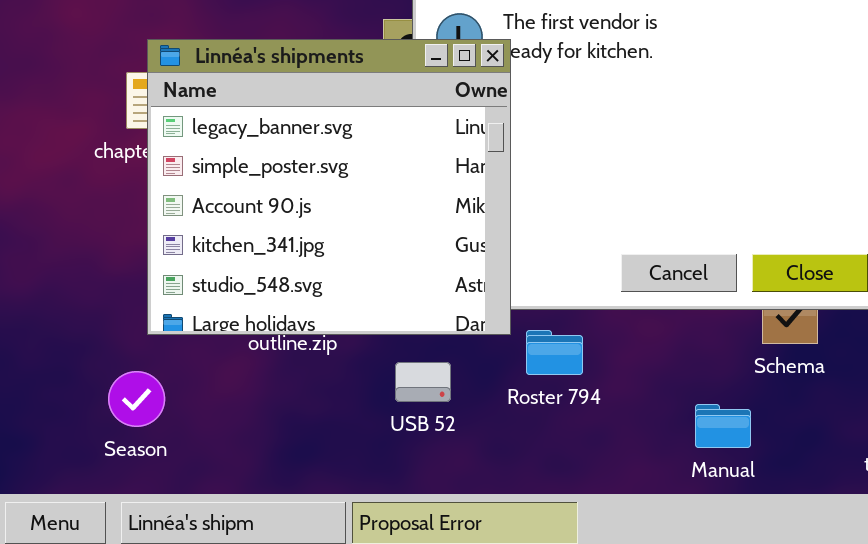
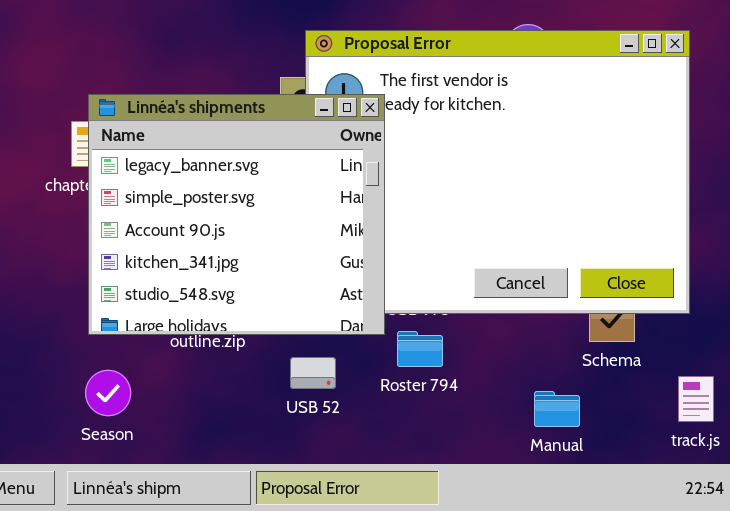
Season: [108,371,165,427] -> [85,370,131,416], moved

